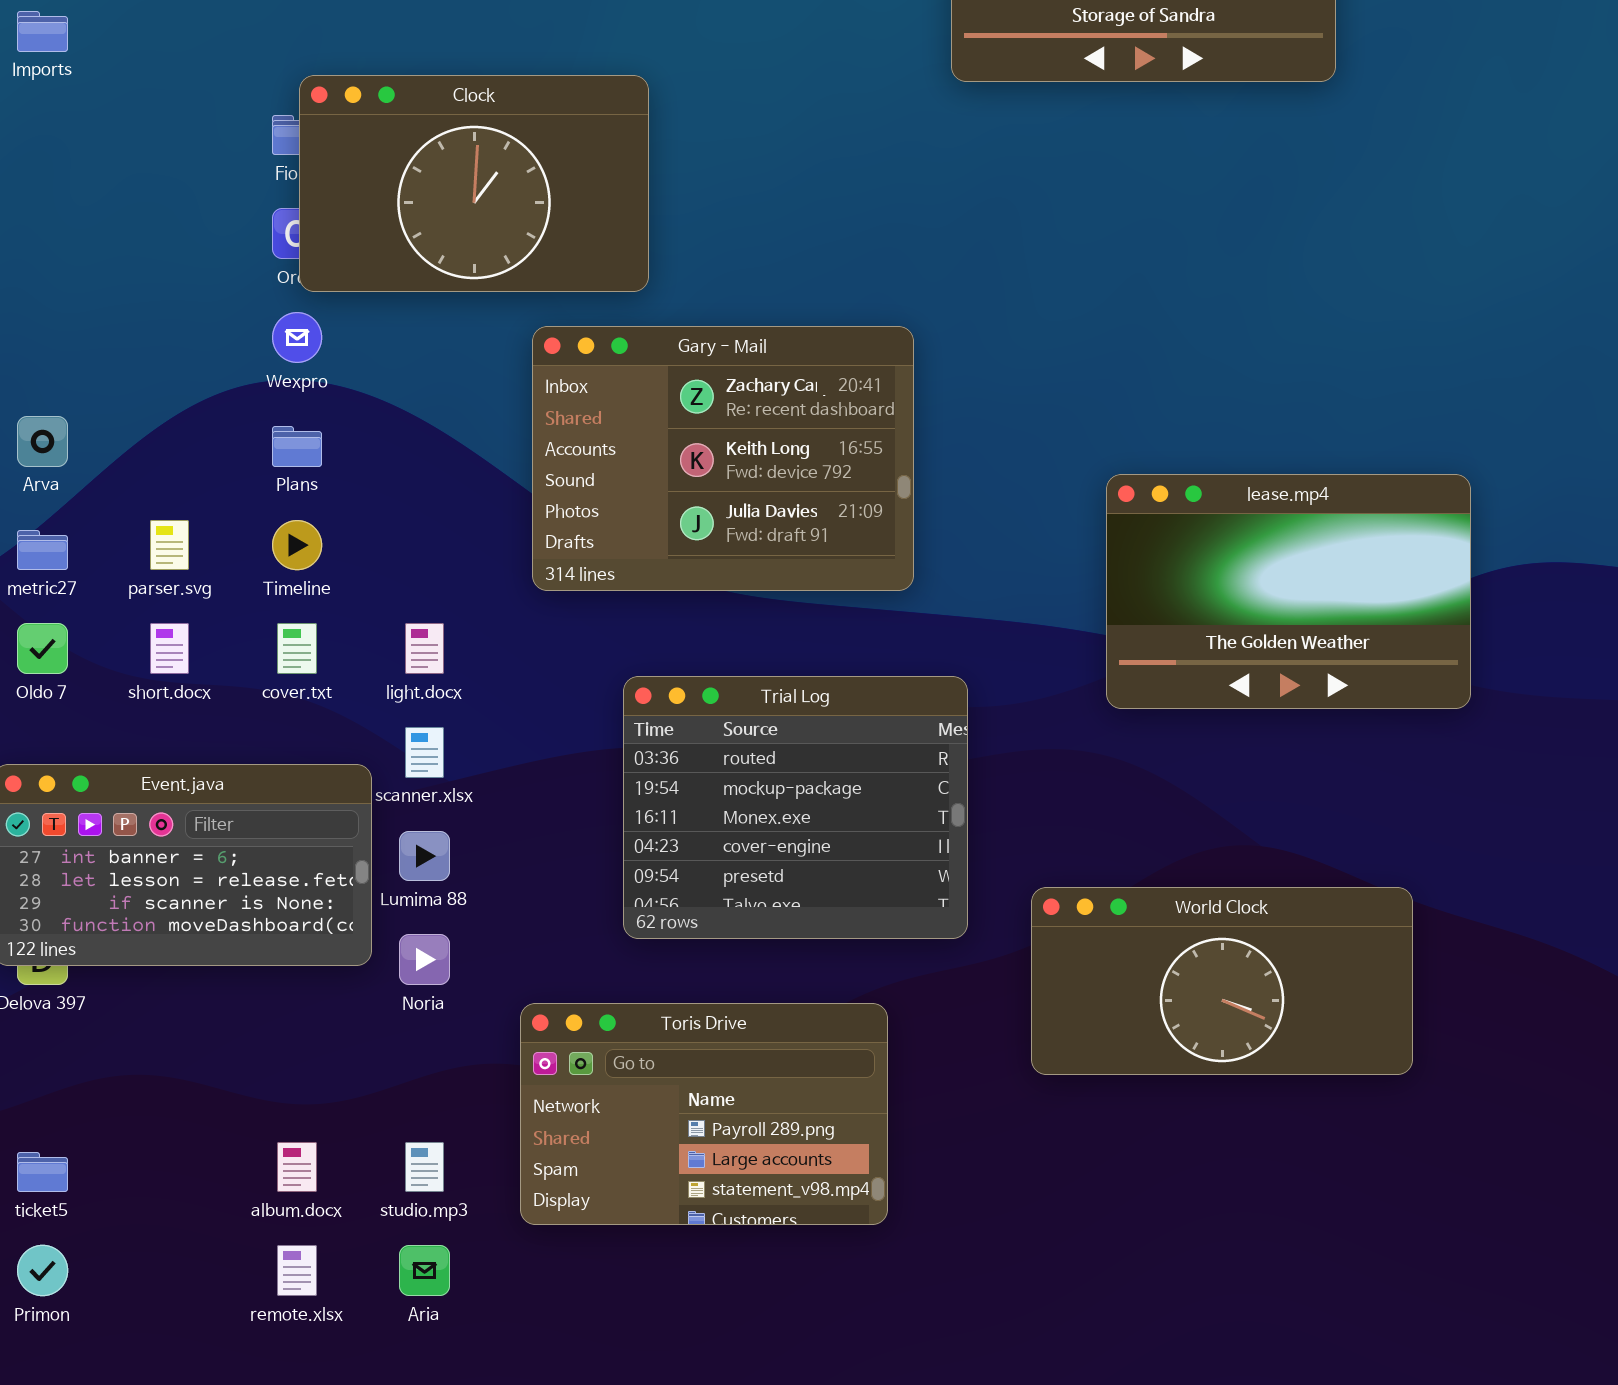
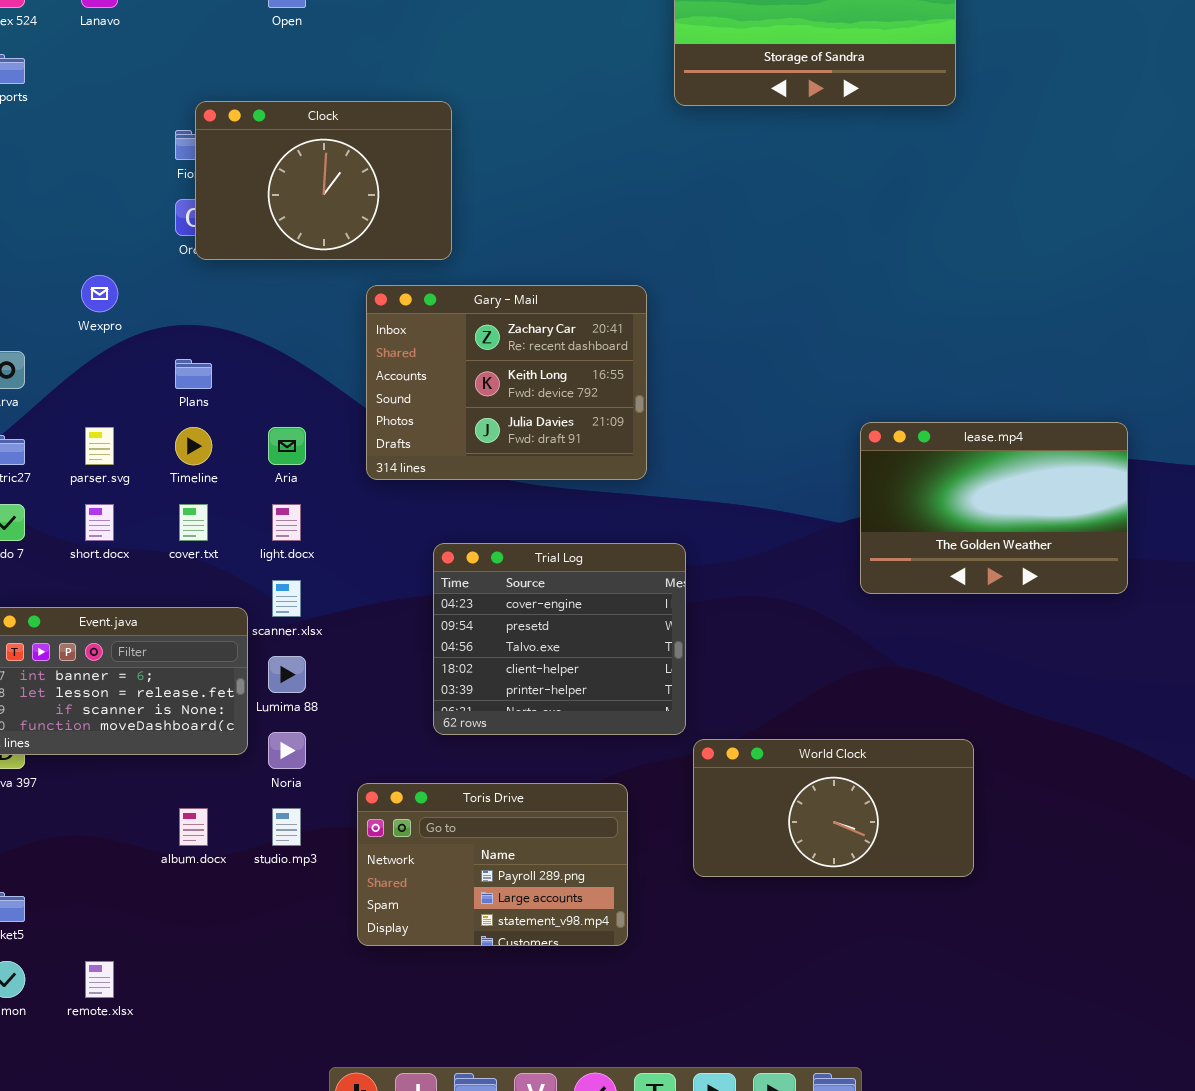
Wexpro: [272,312,322,363] -> [81,275,118,312], moved
lease.mp4: [1106,474,1471,709] -> [860,422,1128,594], moved
Trial Log: [623,676,968,939] -> [433,543,686,735], scrolled down 3 rows
World Clock: [1031,887,1413,1075] -> [693,739,974,877], moved
album.docx: [277,1142,317,1192] -> [179,808,208,846], moved
studio.mp3: [405,1142,444,1192] -> [272,808,301,846], moved
remote.xlsx: [277,1245,317,1296] -> [85,961,114,998], moved
Aria: [399,1245,450,1296] -> [268,427,306,465], moved

